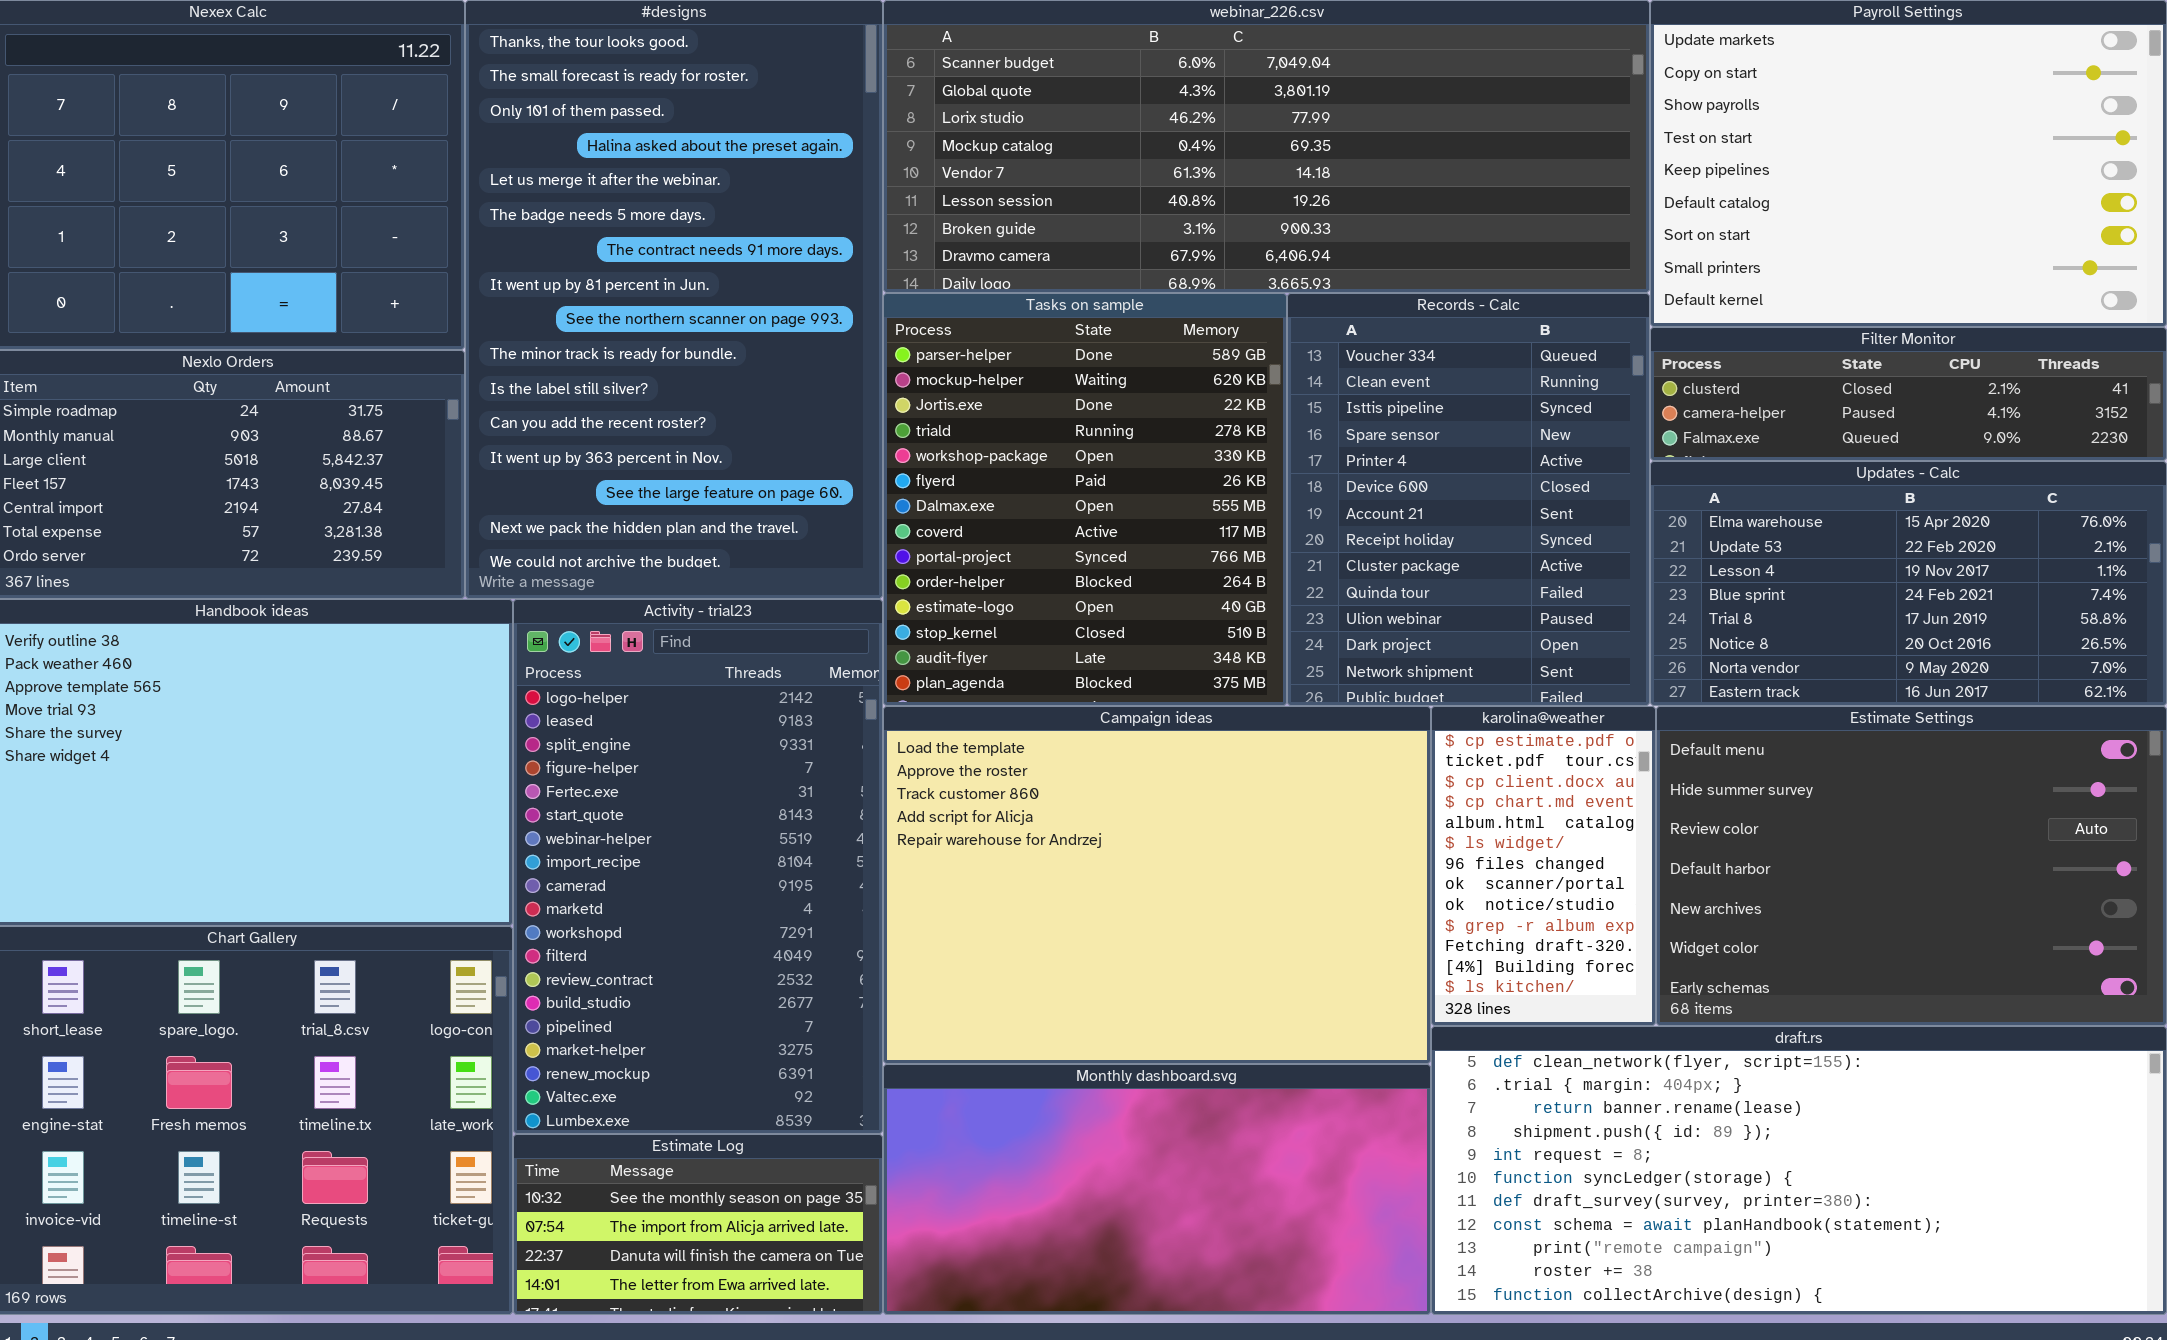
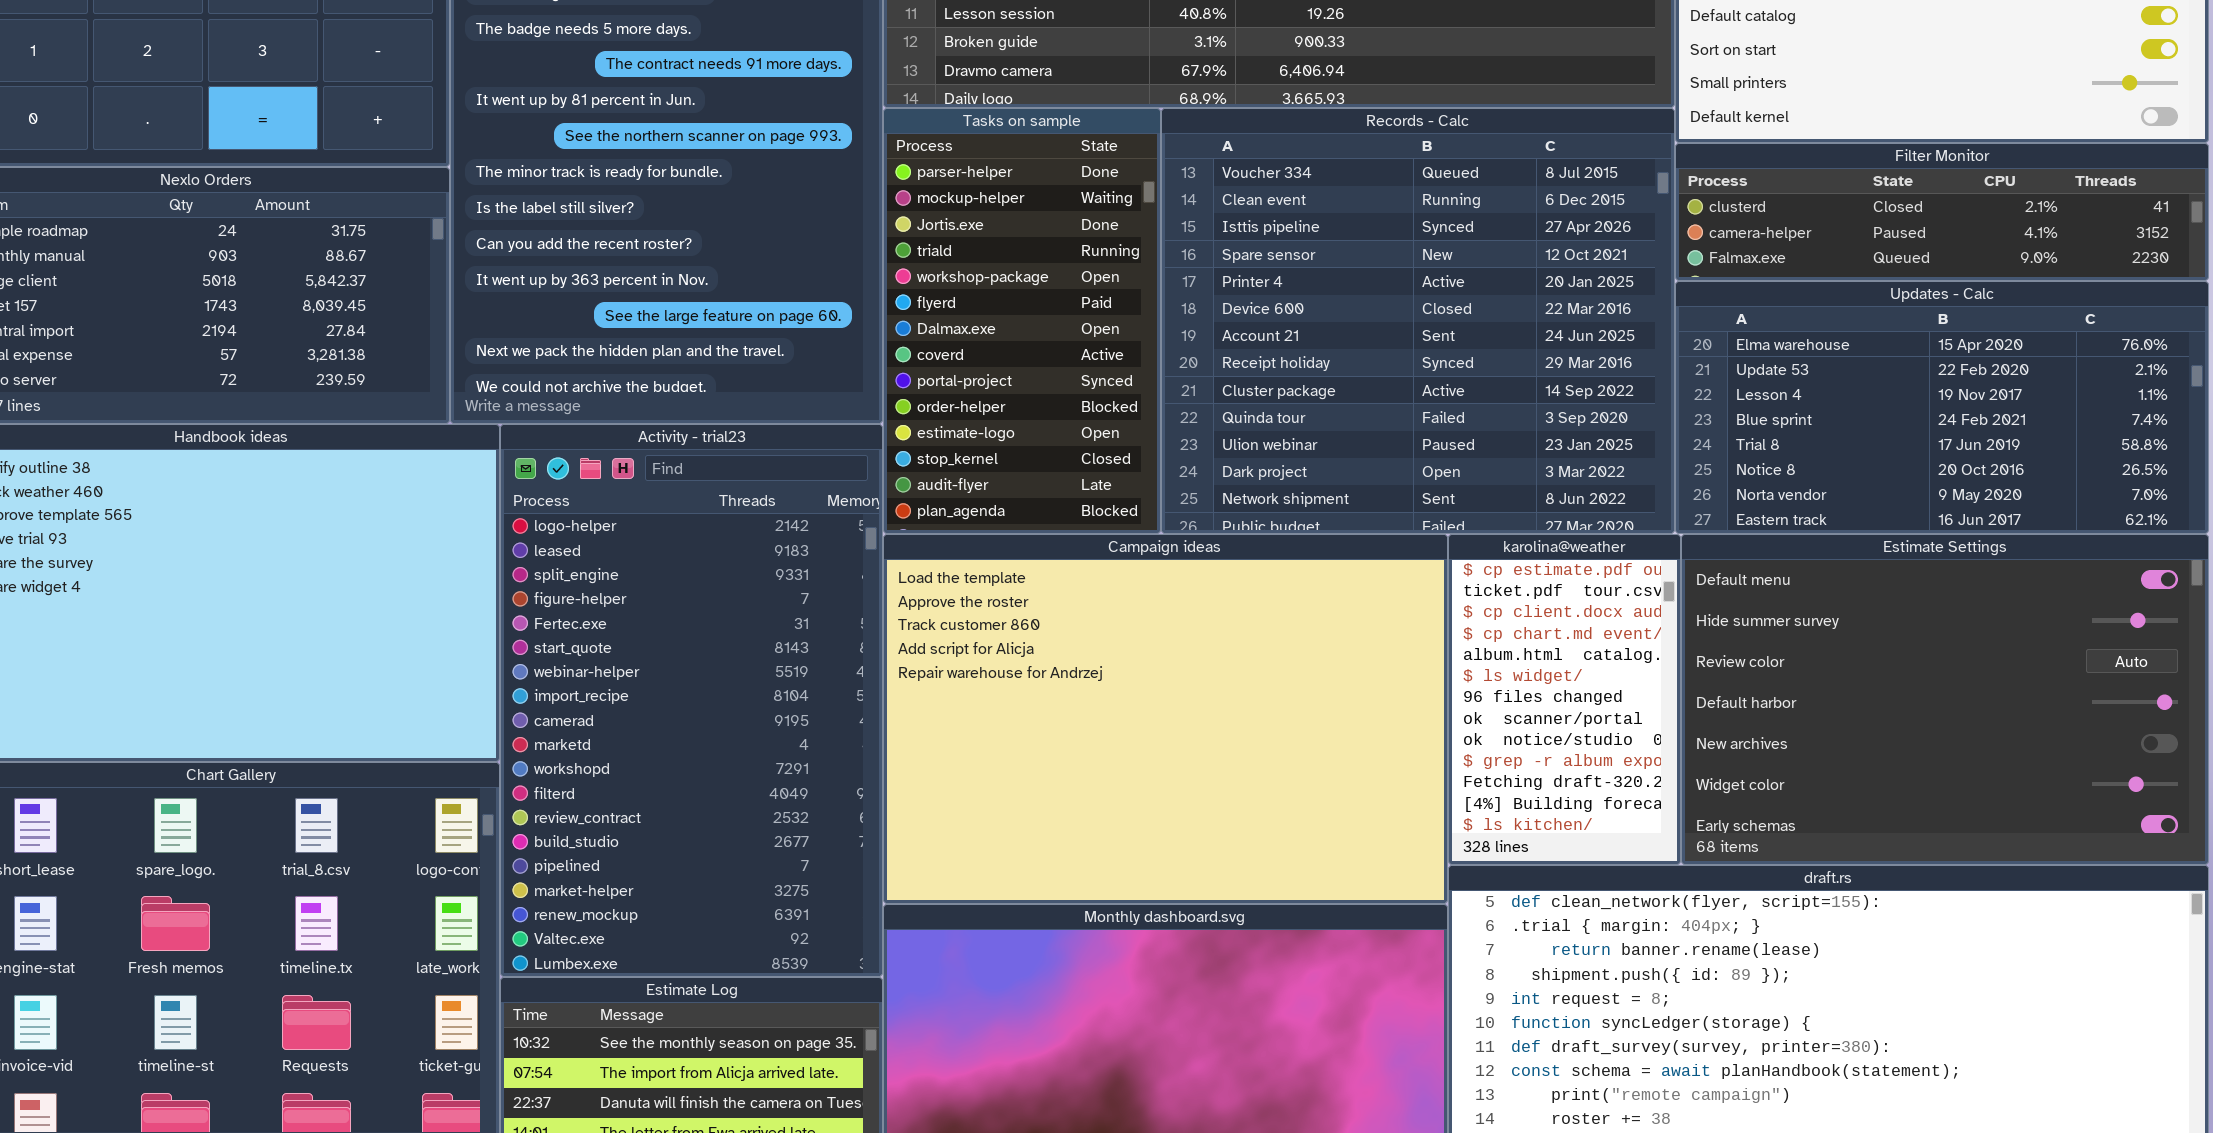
Tasks on sample: [883,293,1287,706] -> [883,108,1161,534], resized
Records - Calc: [1287,293,1650,706] -> [1161,108,1675,534], resized

